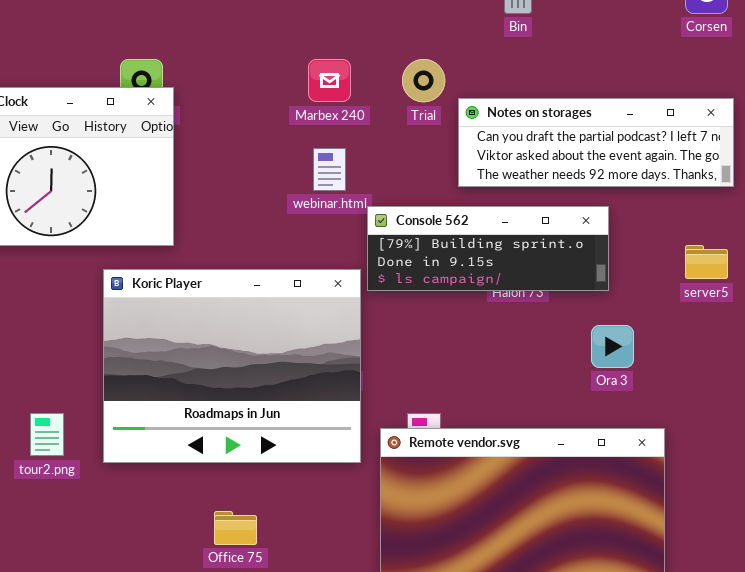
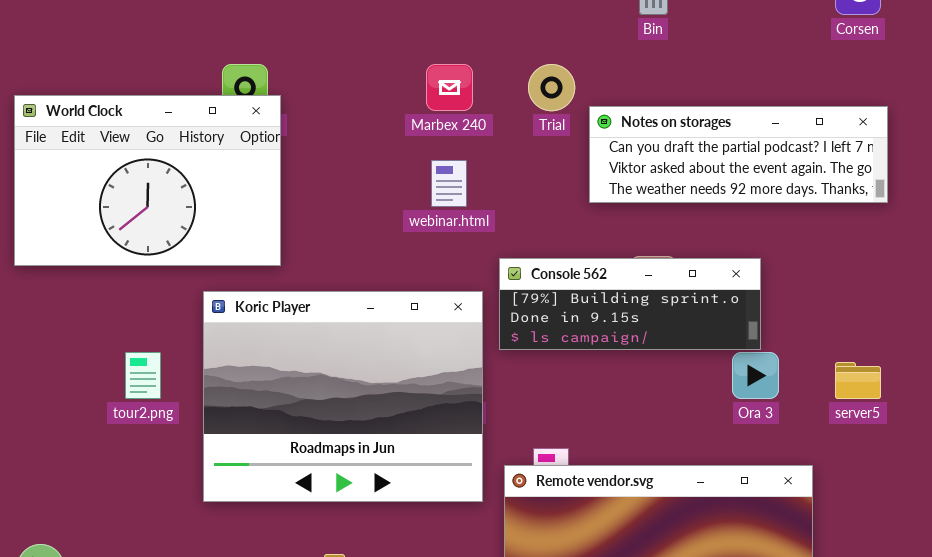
Console 562: [367,206,609,291] -> [499,258,761,350], moved
server5: [685,245,728,279] -> [835,362,881,399], moved
tour2.png: [30,413,64,456] -> [125,352,161,399], moved

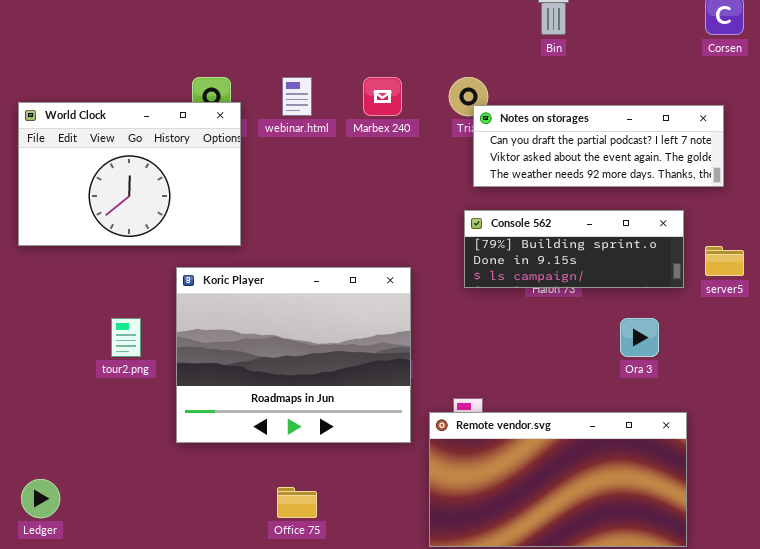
Notes on storages: [589,106,888,203] -> [473,105,724,187], moved
webinar.html: [431,160,467,207] -> [282,77,312,116], moved
Console 562: [499,258,761,350] -> [464,210,684,288], moved
server5: [835,362,881,399] -> [705,246,744,276], moved

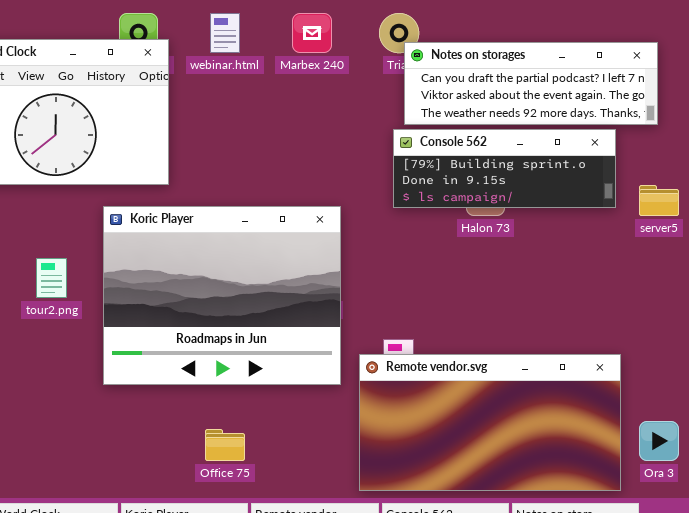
Console 562: [464,210,684,288] -> [393,129,616,208], moved
Ora 3: [620,318,659,357] -> [639,421,679,461], moved

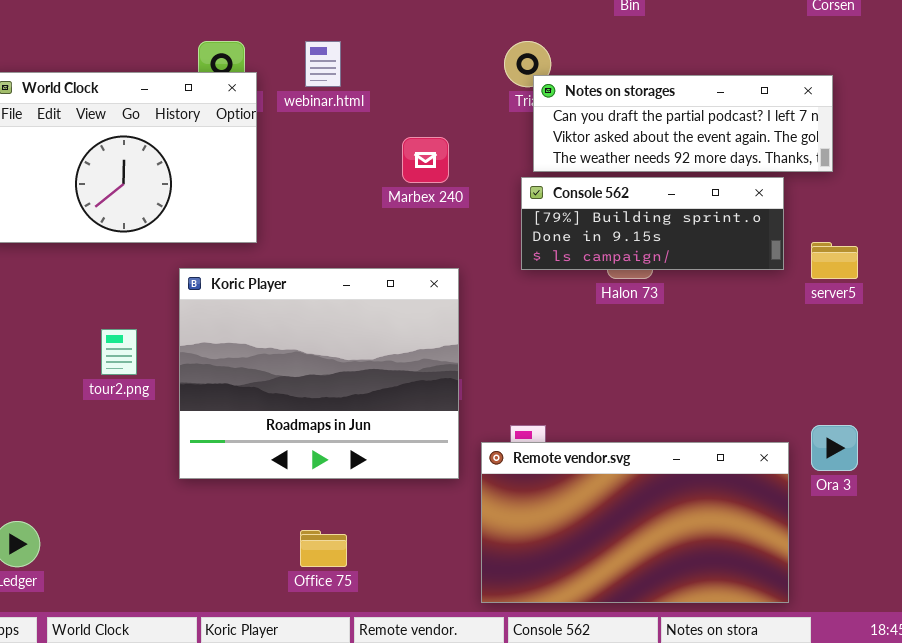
Marbex 240: [292,13,332,53] -> [402,137,449,183], moved
Ora 3: [639,421,679,461] -> [811,425,858,471], moved

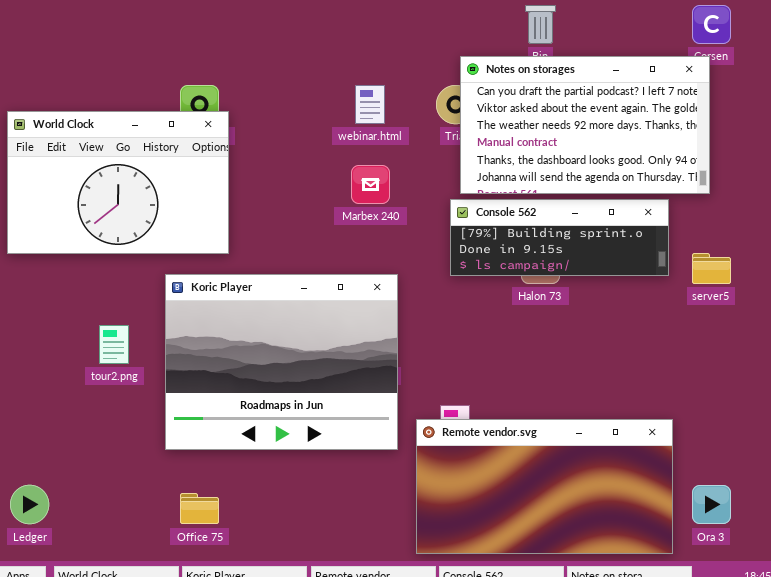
webinar.html: [305,41,341,87] -> [355,85,385,124], moved
Notes on storages: [533,75,833,172] -> [460,56,710,194], resized
Ora 3: [811,425,858,471] -> [692,485,731,524], moved
Office 75: [300,530,347,567] -> [180,493,219,524], moved

